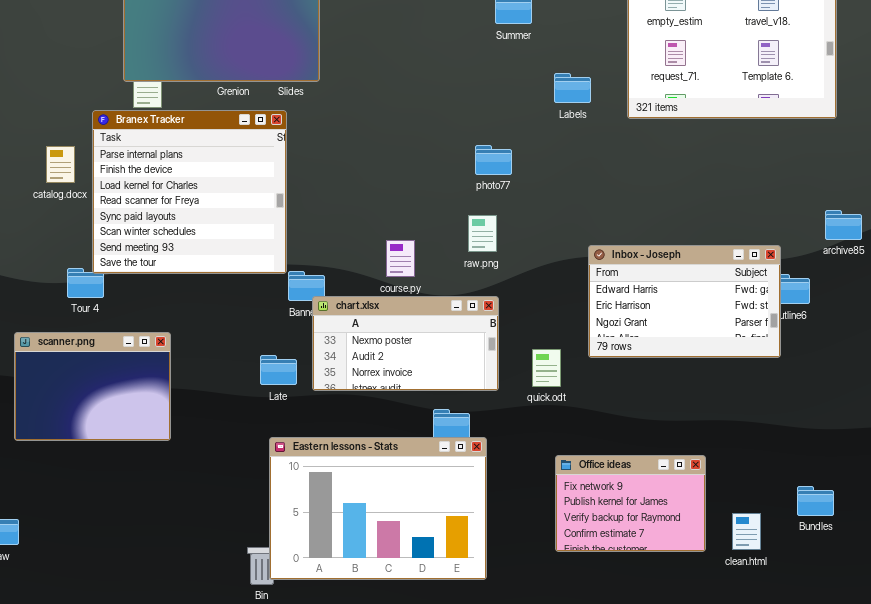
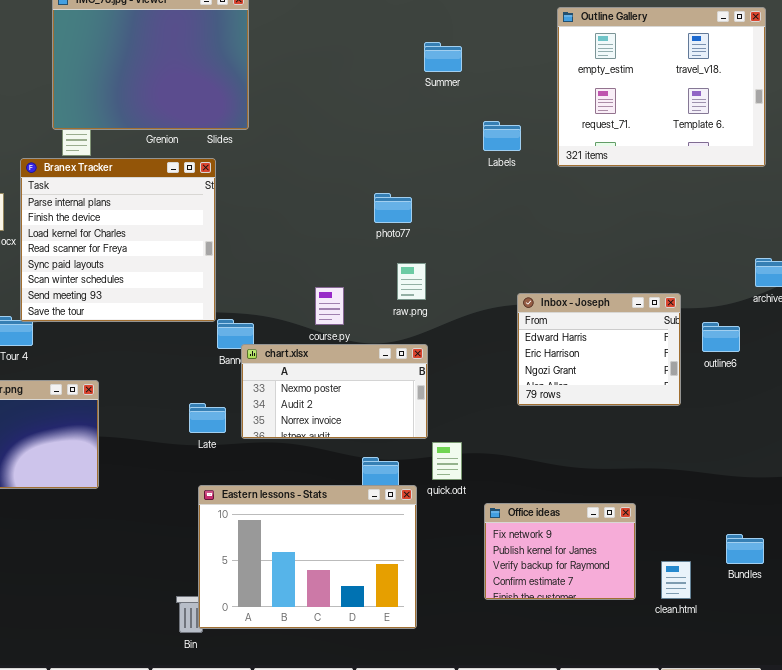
photo77: [475,145,512,175] -> [374,193,412,223], moved
Inbox - Joseph: [588,245,781,358] -> [517,293,681,406], resized
quick.odt: [532,349,561,387] -> [432,442,462,480], moved

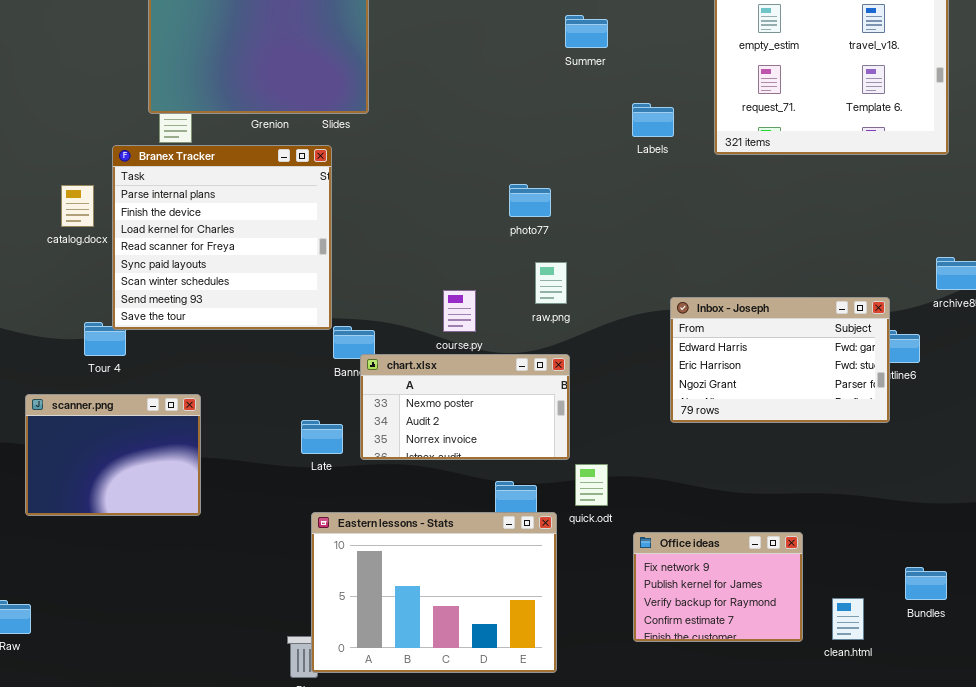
Inbox - Joseph: [517,293,681,406] -> [670,297,890,423], resized

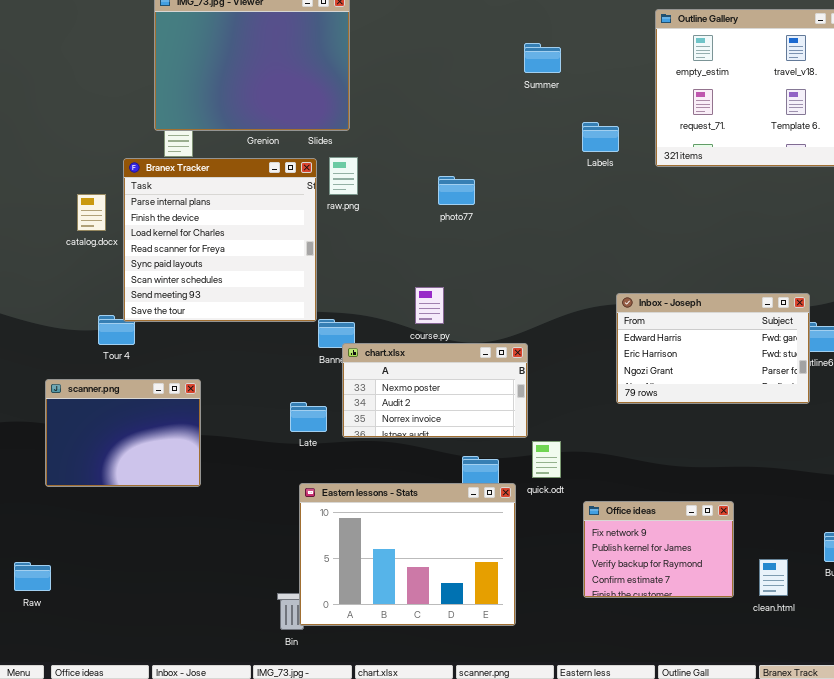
photo77: [509,184,551,217] -> [438,176,475,205], moved
raw.png: [535,262,567,304] -> [329,157,358,195], moved

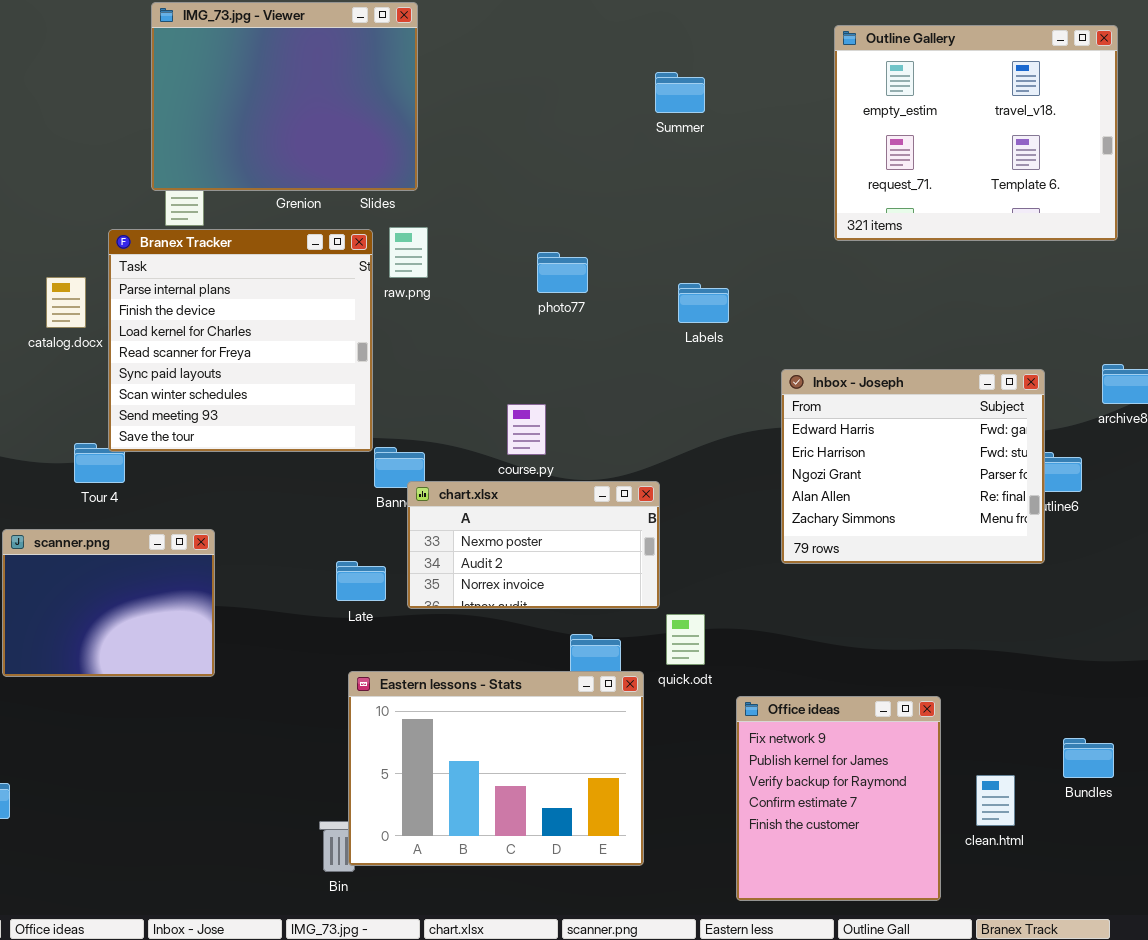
Labels: [582,122,619,152] -> [678,283,729,323], moved
Inbox - Joseph: [616,293,810,404] -> [781,369,1045,564], resized
Office ideas: [583,501,734,598] -> [736,696,941,901], resized

